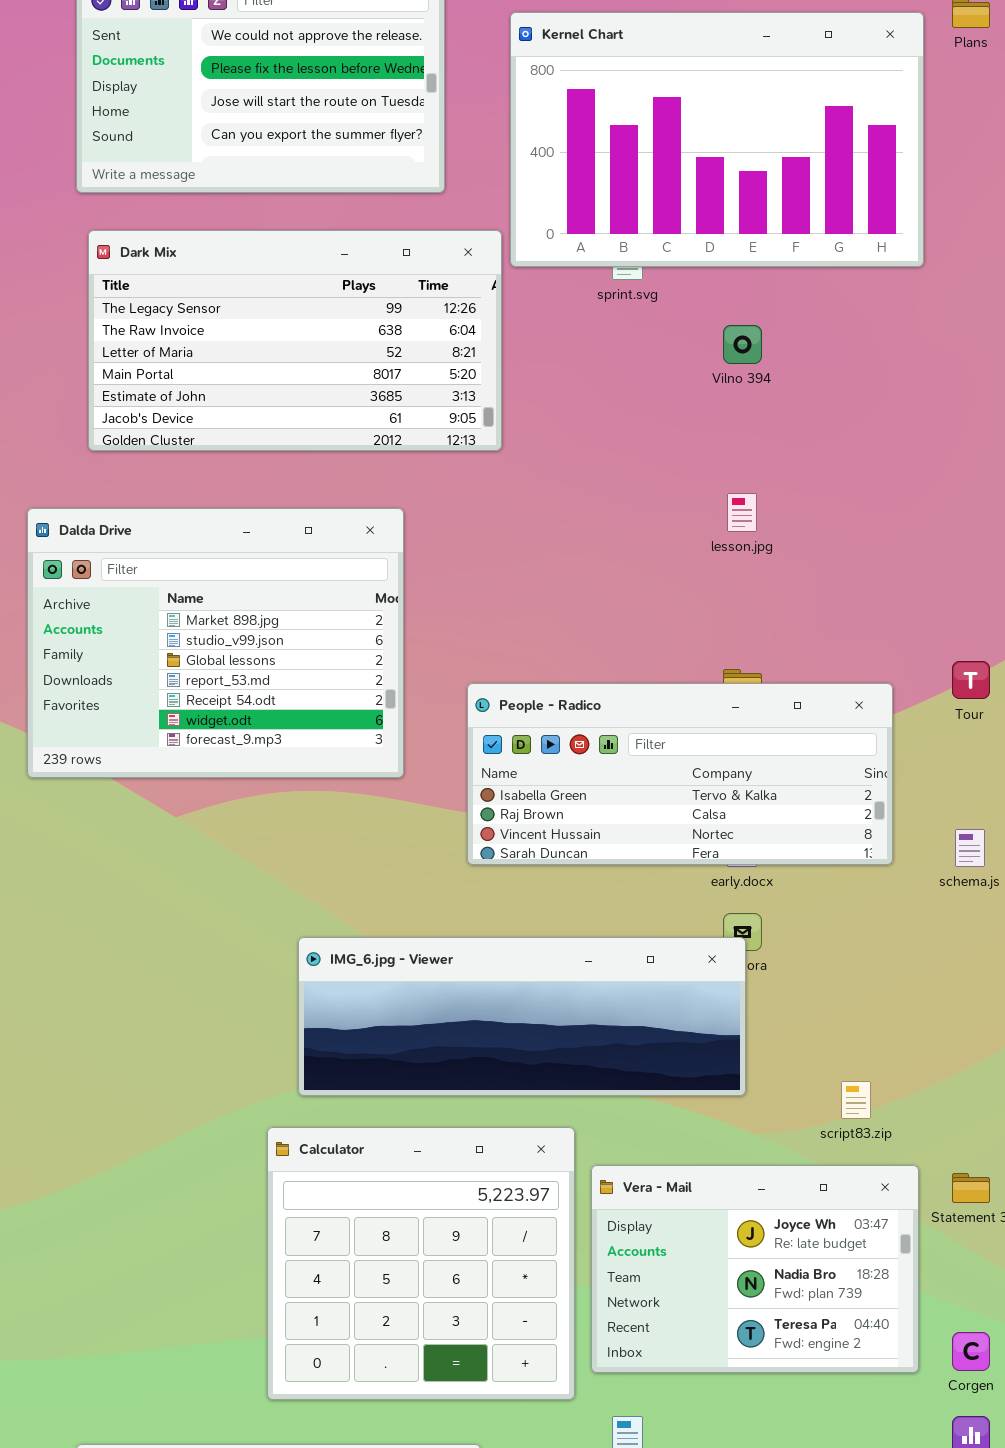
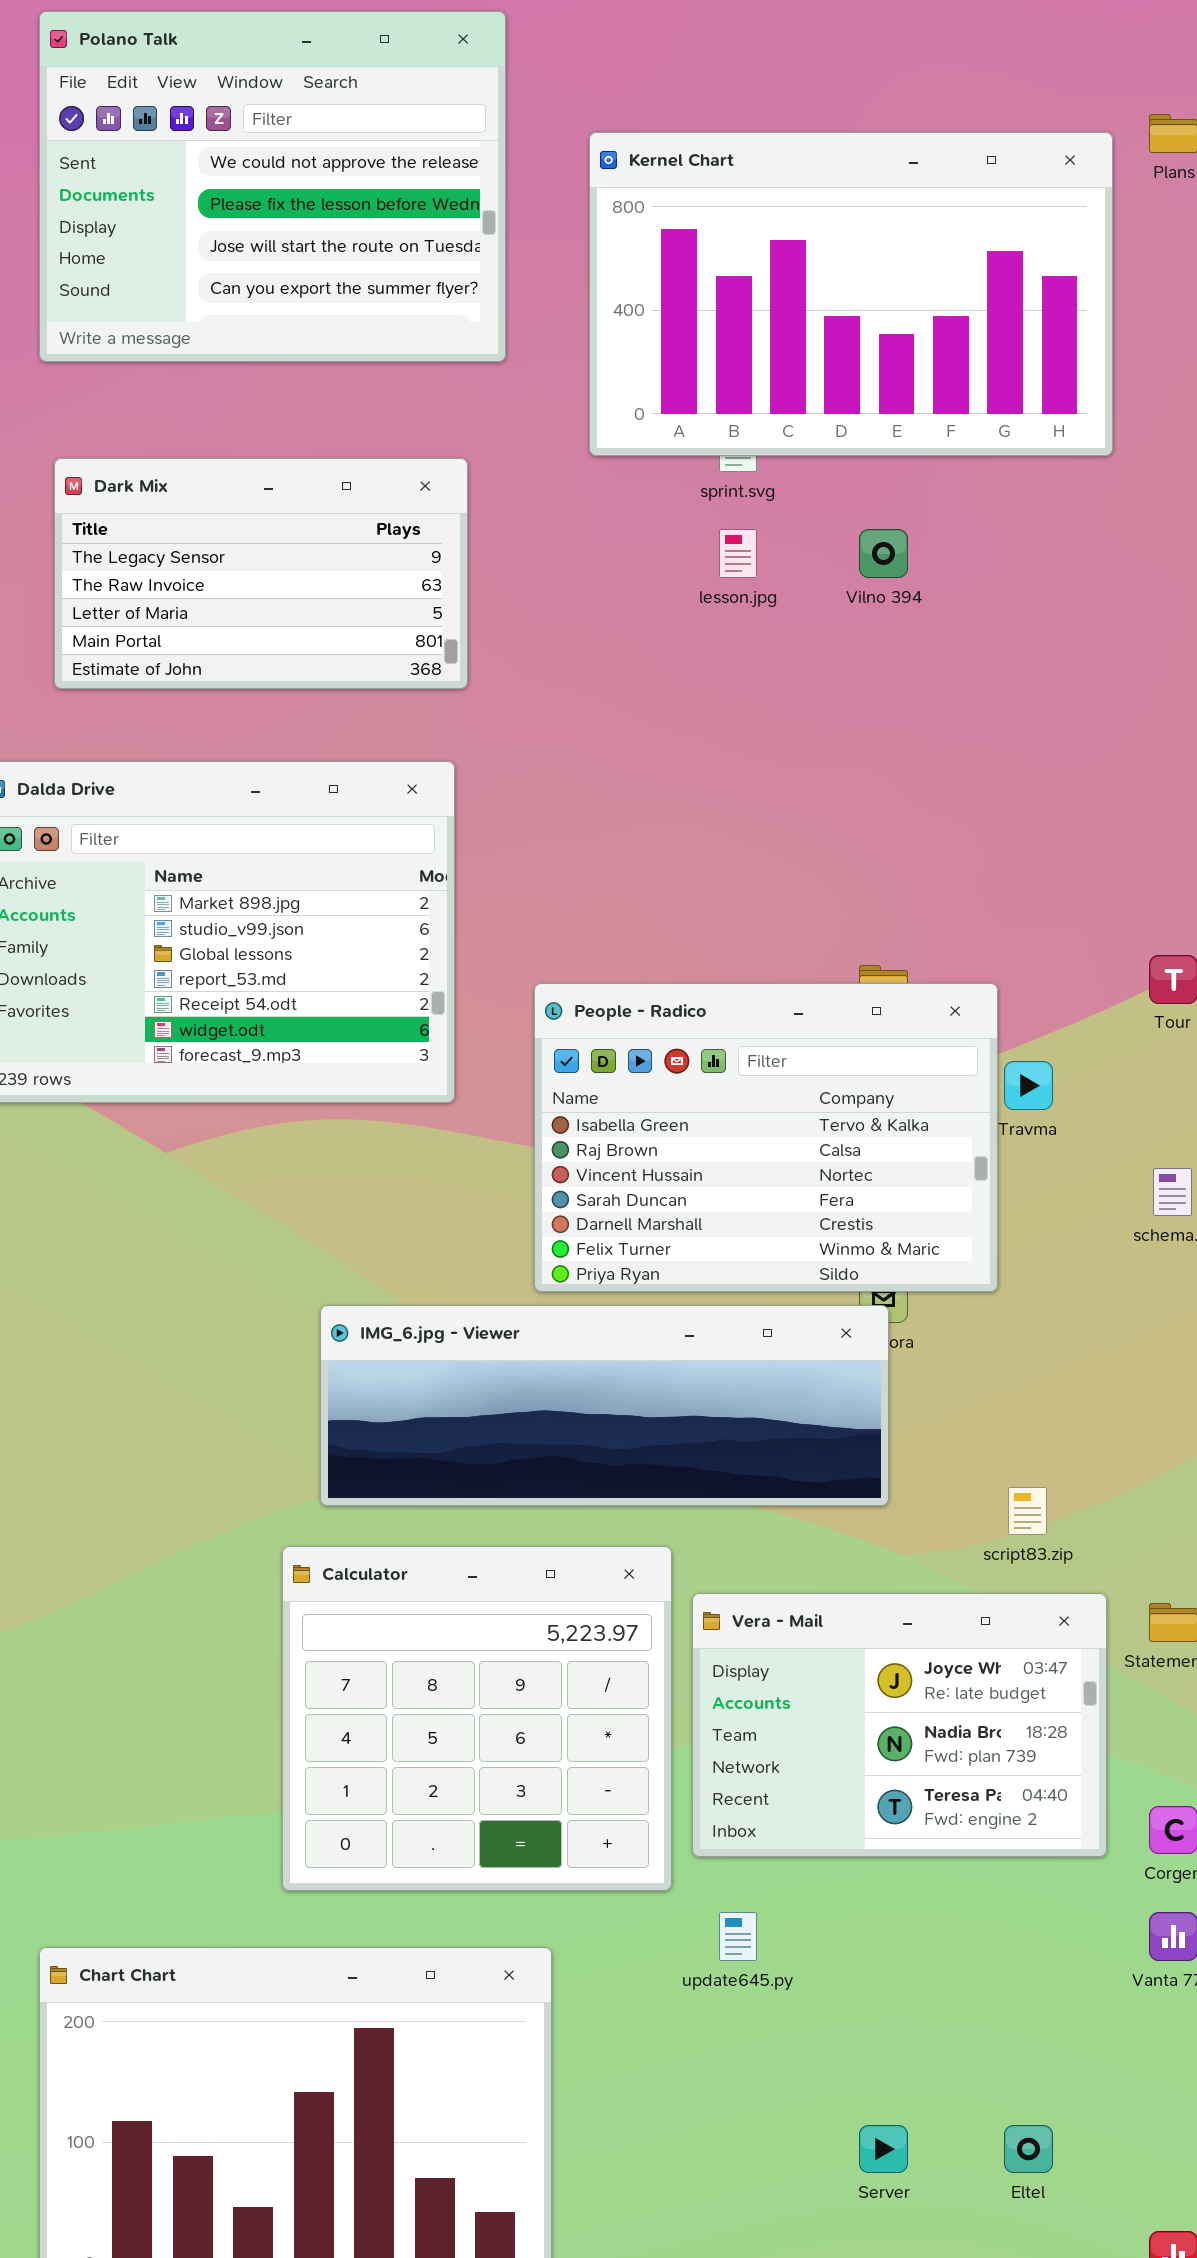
Dark Mix: [88,230,502,451] -> [54,458,468,689], resized
lesson.jpg: [727,493,757,532] -> [719,529,757,578], moved
People - Radico: [467,683,893,865] -> [534,983,998,1292], resized

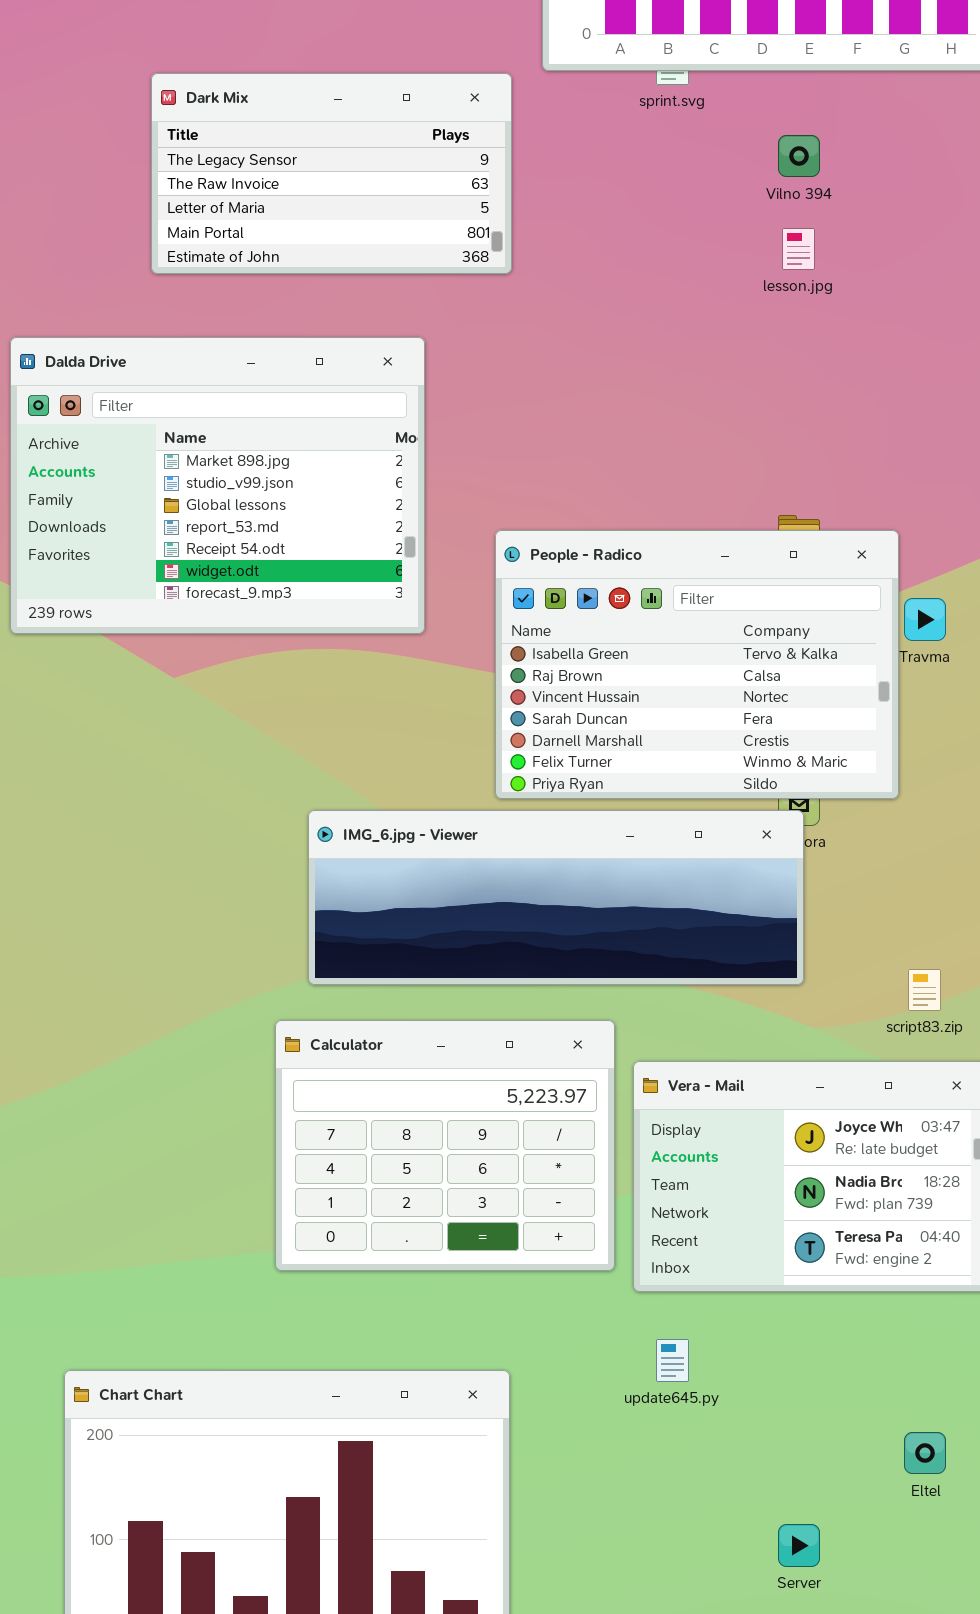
Dark Mix: [54,458,468,689] -> [151,73,512,274], moved
lesson.jpg: [719,529,757,578] -> [782,228,815,270], moved
Calculator: [282,1546,672,1891] -> [275,1020,615,1271], resized
Eltel: [1004,2125,1053,2173] -> [904,1432,946,1474], moved

